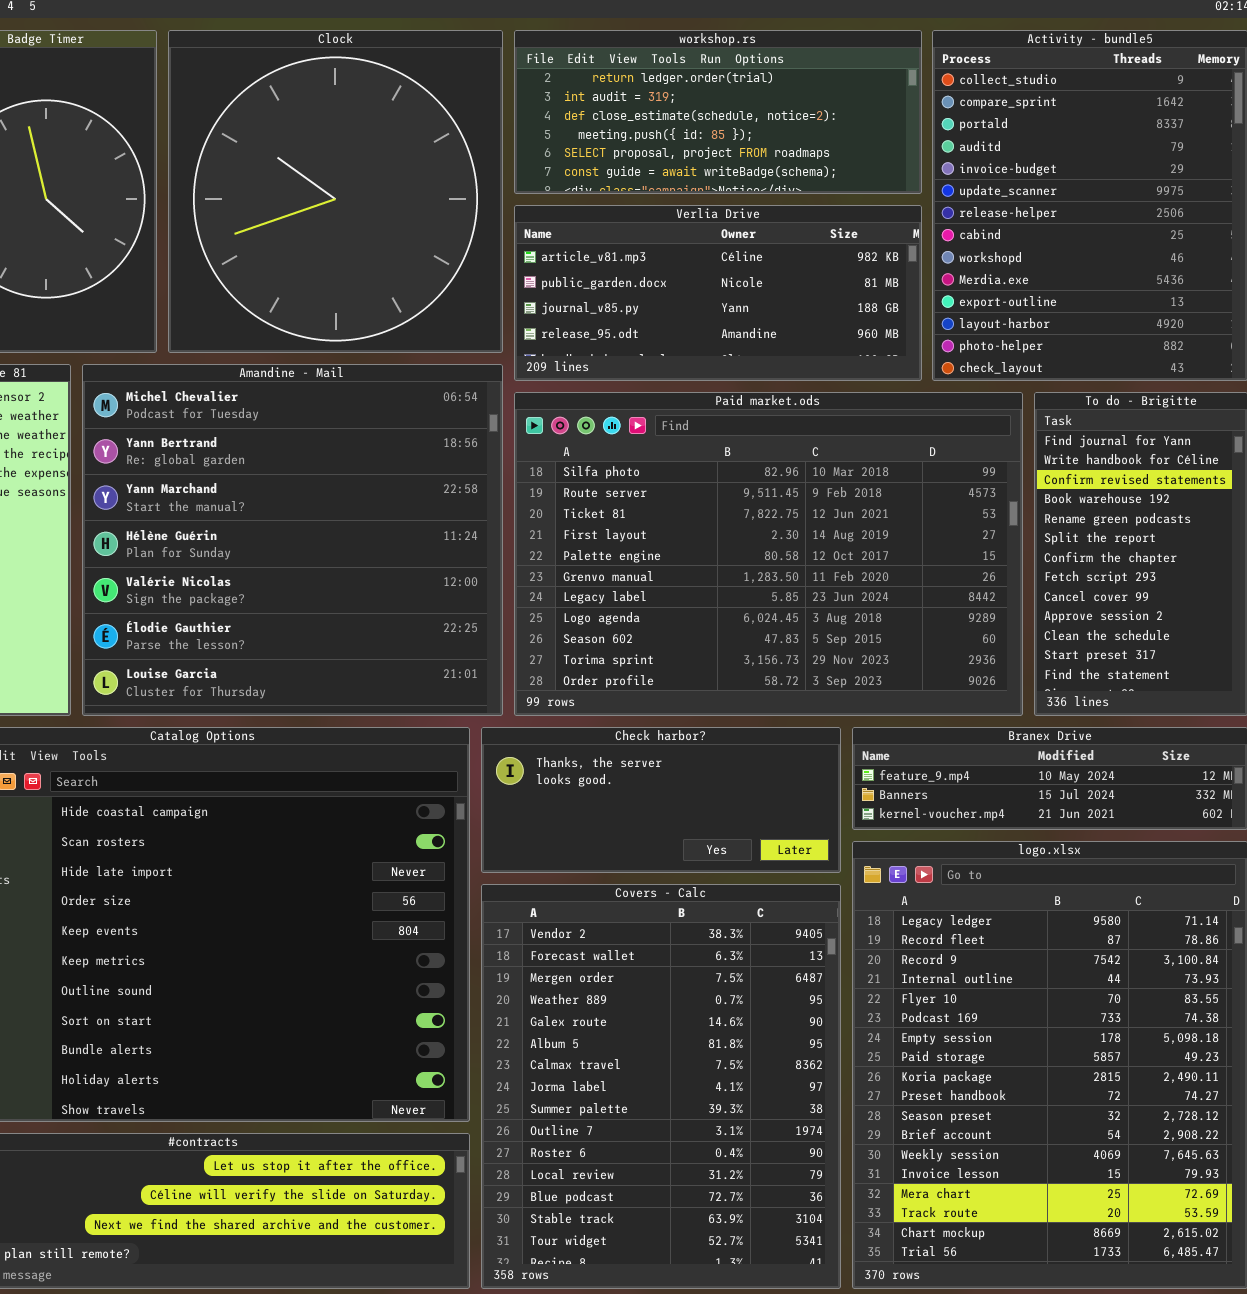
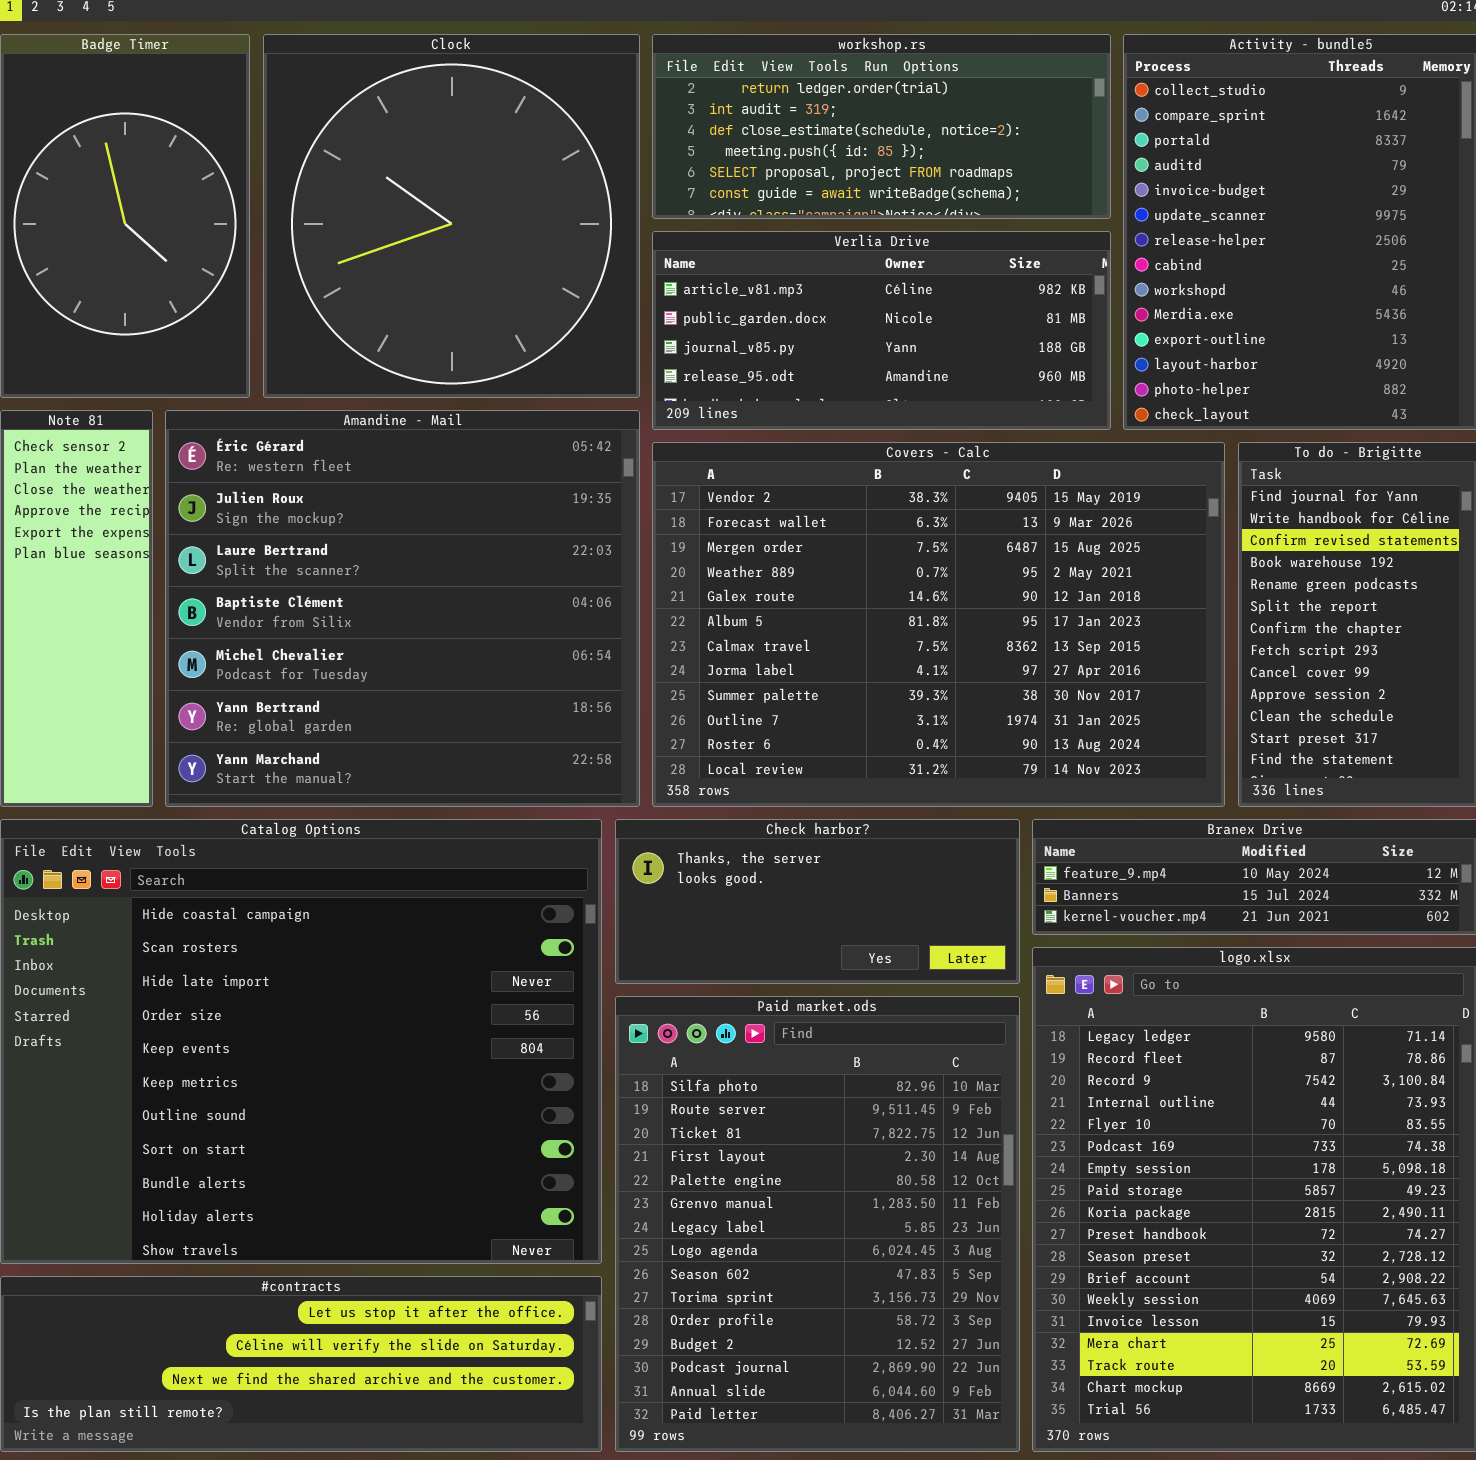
Amandine - Mail: [82,364,503,716] -> [165,410,640,807], scrolled up 4 rows
Paid market.ods: [514,392,1023,716] -> [615,996,1020,1452], moved, resized
Covers - Calc: [481,884,841,1289] -> [652,442,1225,807], moved, resized

